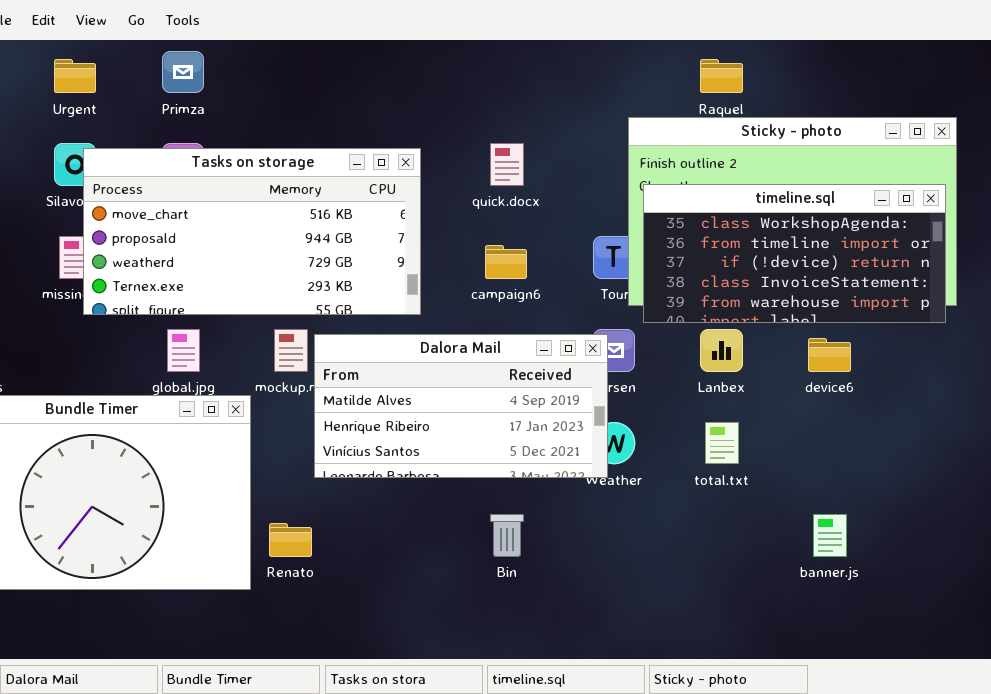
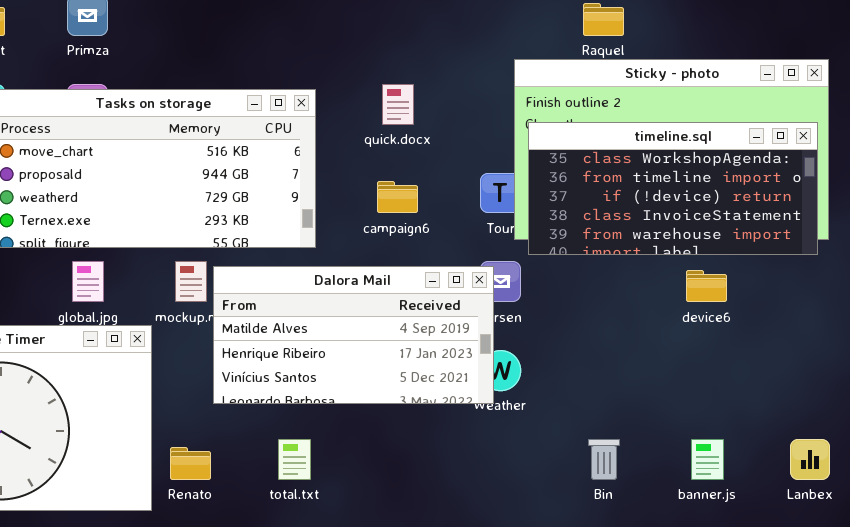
Lanbex: [700,329,743,372] -> [790,439,830,480], moved
total.txt: [705,422,739,464] -> [278,439,311,480], moved
Bin: [490,514,524,557] -> [588,439,620,480], moved

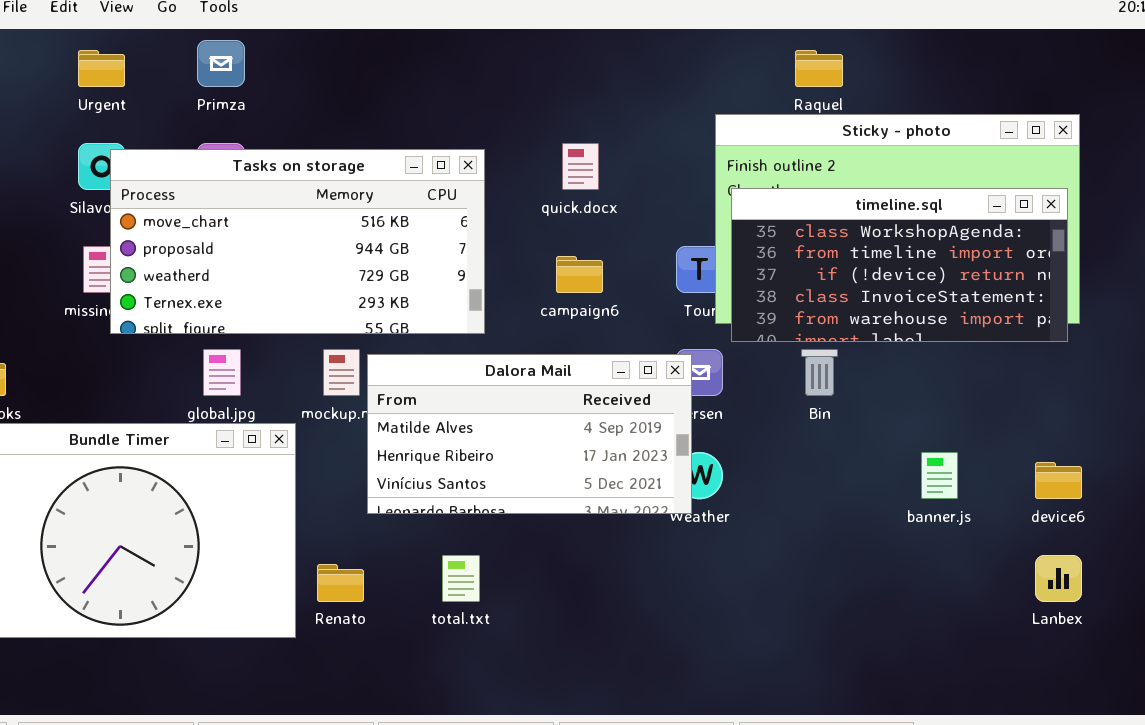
device6: [686,270,727,302] -> [1035,462,1082,499], moved
Bin: [588,439,620,480] -> [801,349,838,396], moved
banner.js: [691,439,724,480] -> [921,452,958,499], moved

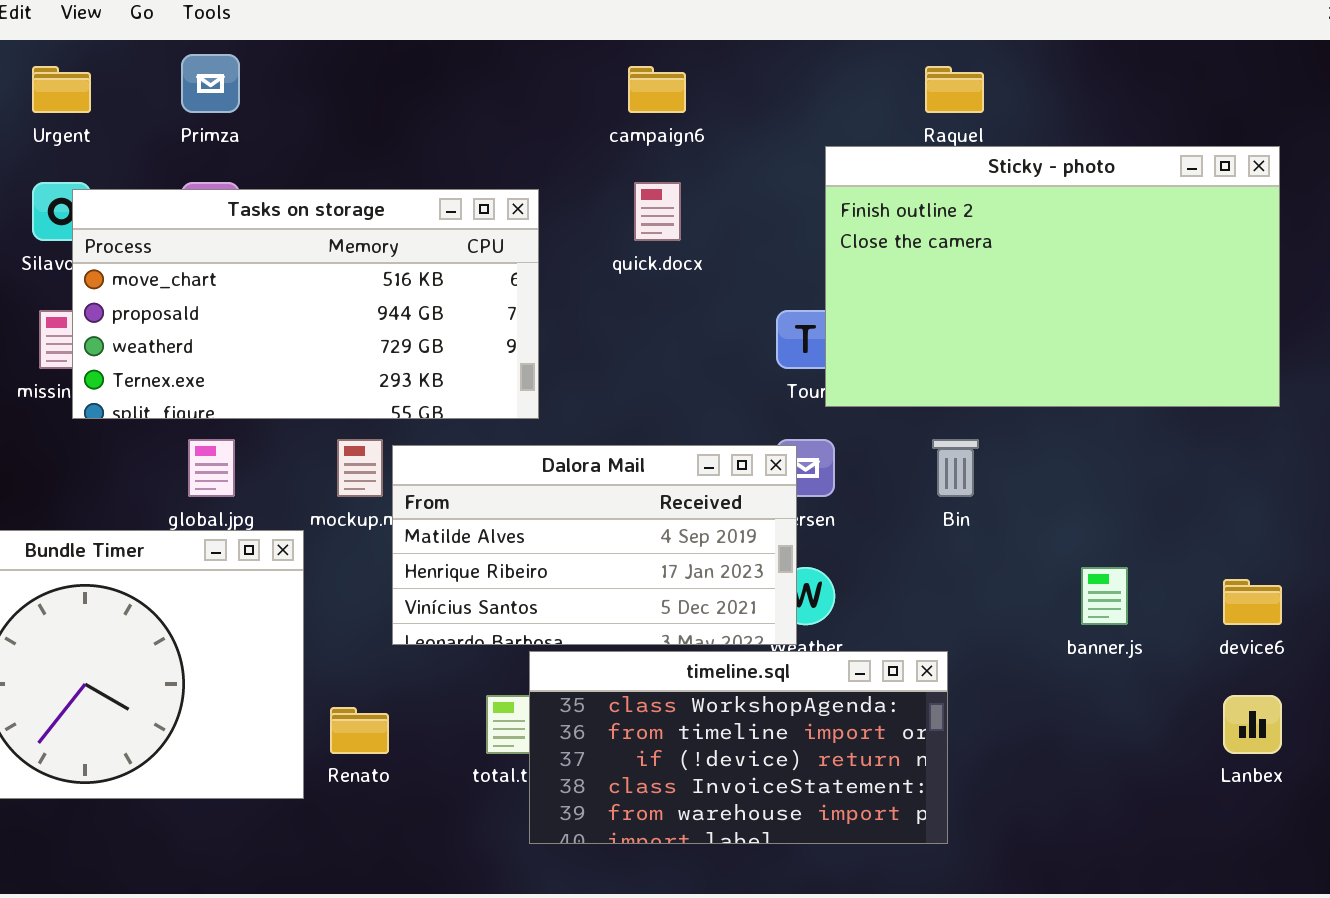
timeline.sql: [731,188,1068,342] -> [529,651,948,844], moved
campaign6: [556,256,603,293] -> [628,66,686,113], moved

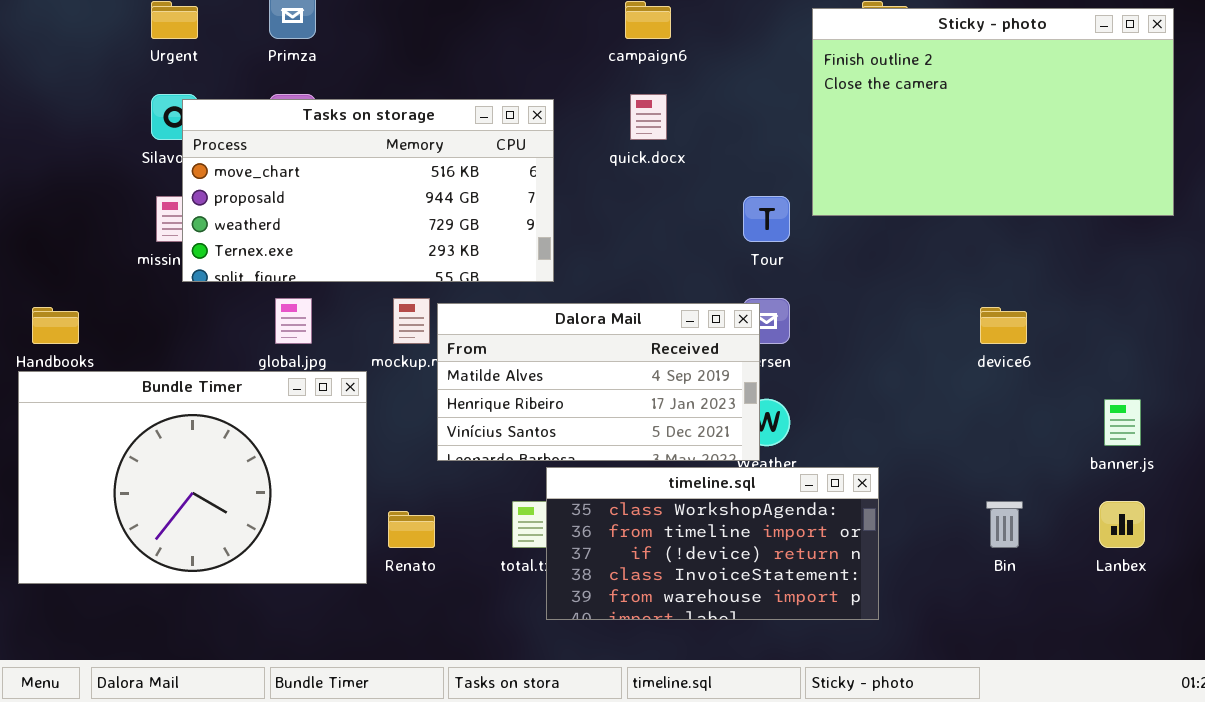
Sticky - photo: [825,146,1280,407] -> [812,8,1174,216], moved
Bin: [932,439,979,497] -> [986,501,1023,548], moved
banner.js: [1081,567,1128,625] -> [1104,399,1141,446], moved
device6: [1223,579,1282,625] -> [980,307,1027,344], moved

